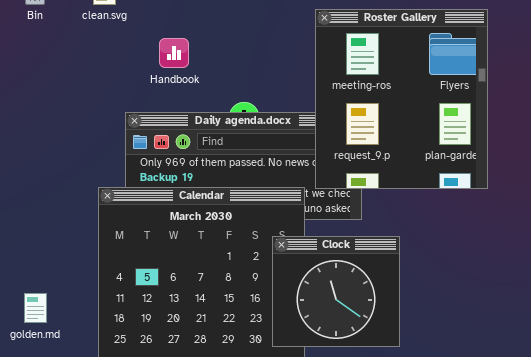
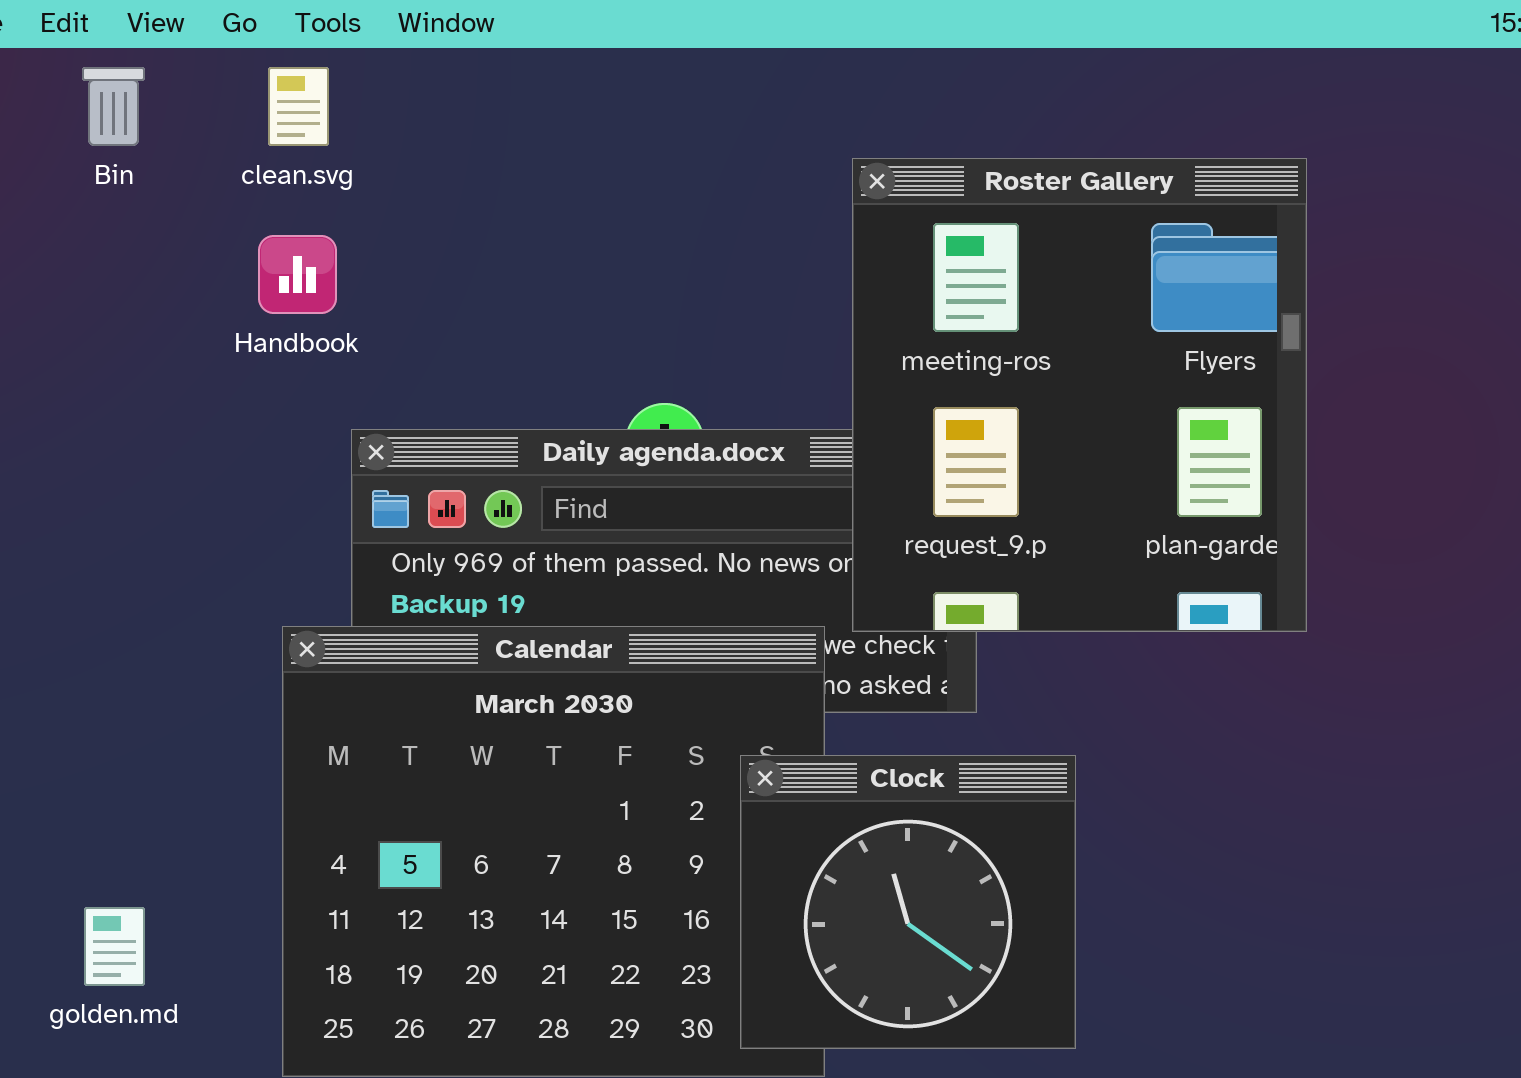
Handbook: [159,38,189,68] -> [258,235,337,314], moved

